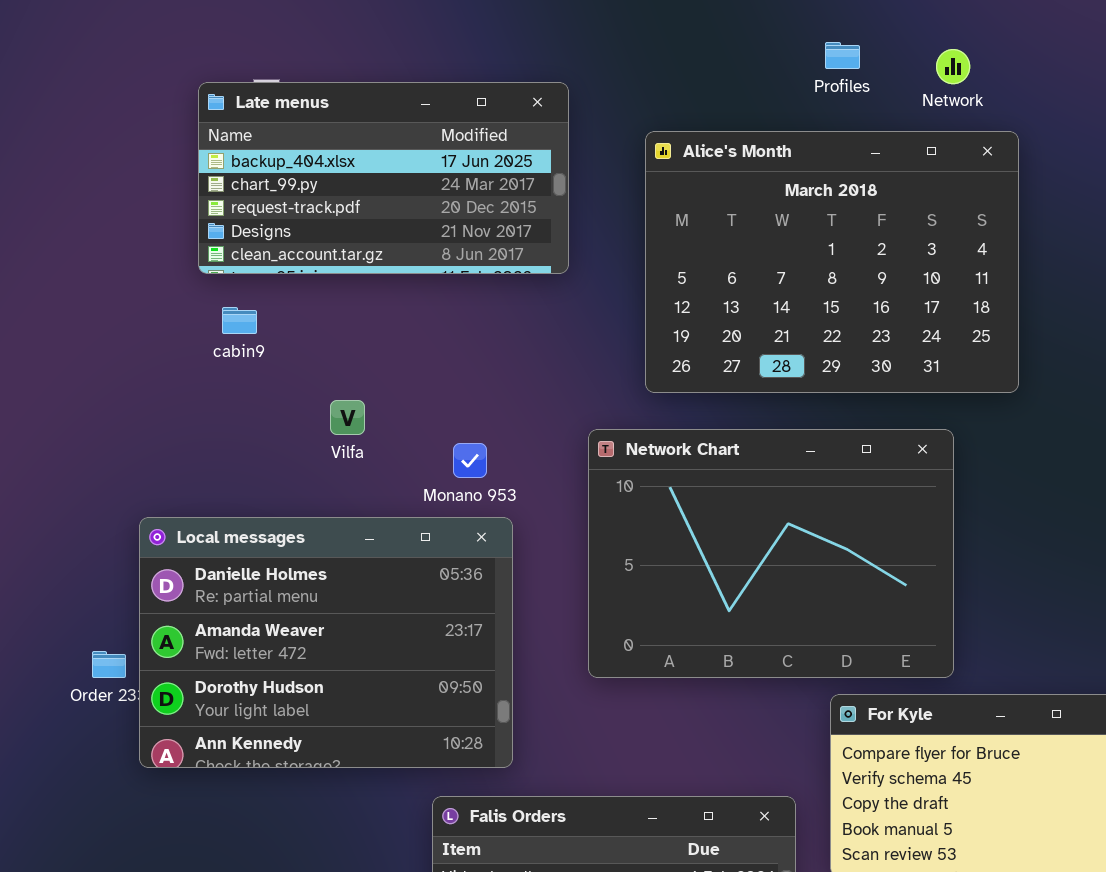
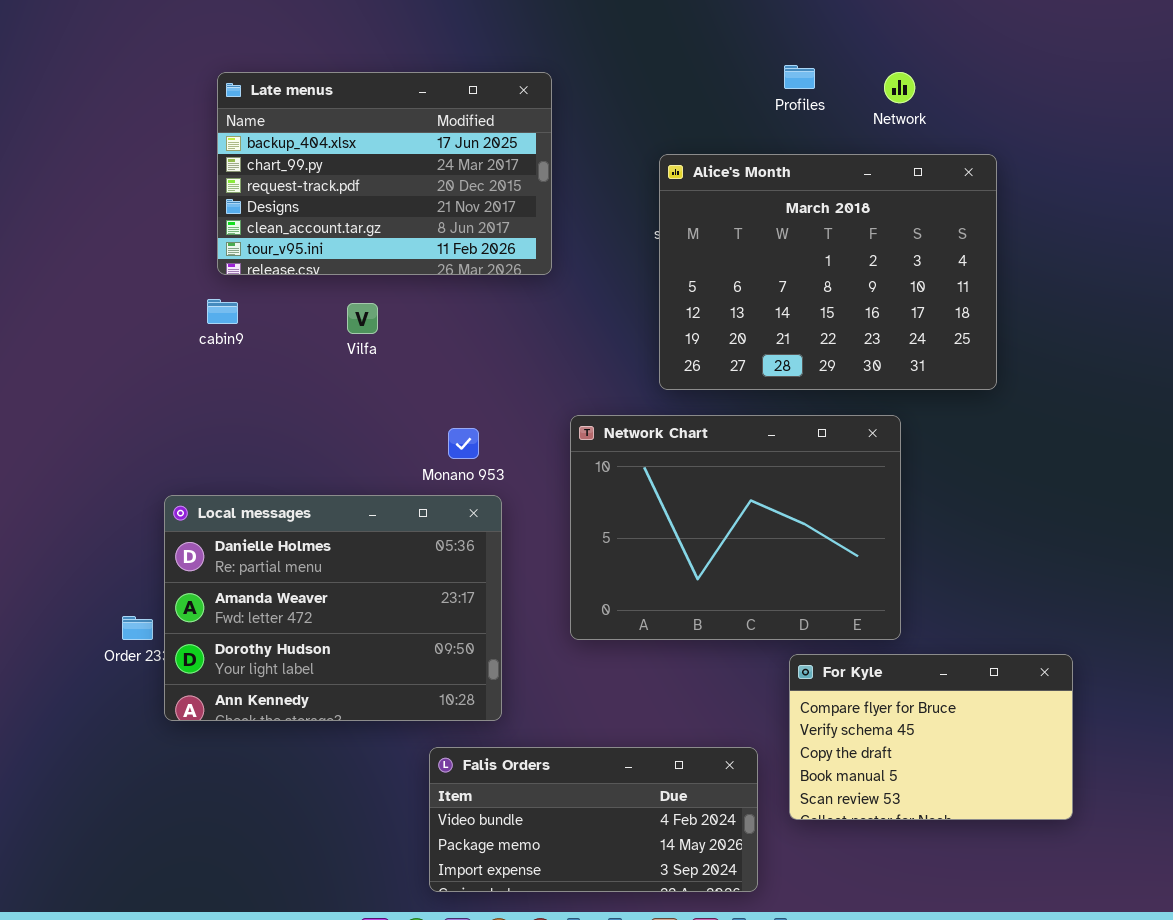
Late menus: [198,82,569,274] -> [217,72,552,275], resized
Alice's Month: [645,131,1019,393] -> [659,154,997,390], moved
cabin9: [222,307,257,334] -> [207,299,238,324], moved
Vilfa: [330,400,365,435] -> [347,303,378,334], moved

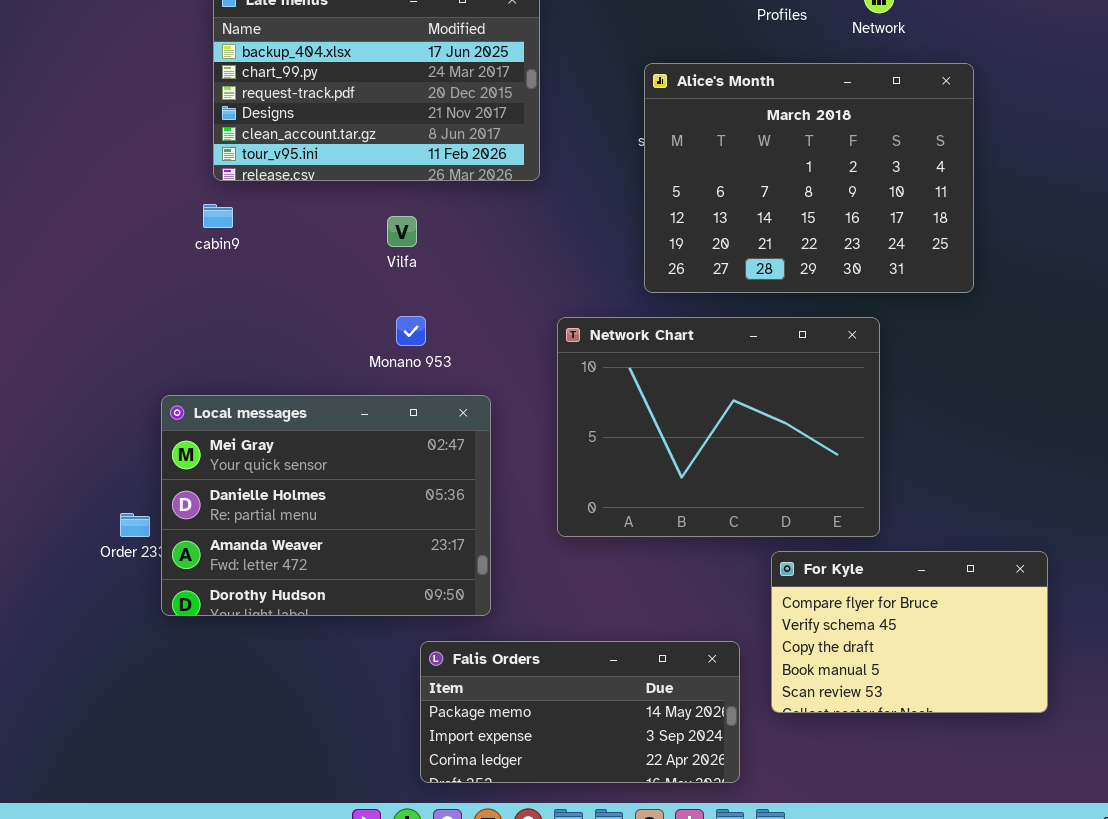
Vilfa: [347,303,378,334] -> [387,216,417,247], moved
Monano 953: [448,428,479,459] -> [396,316,426,346], moved
Local messages: [164,495,502,721] -> [161,395,491,616], scrolled up 1 row
Falis Orders: [429,747,758,892] -> [420,641,740,783], scrolled down 1 row

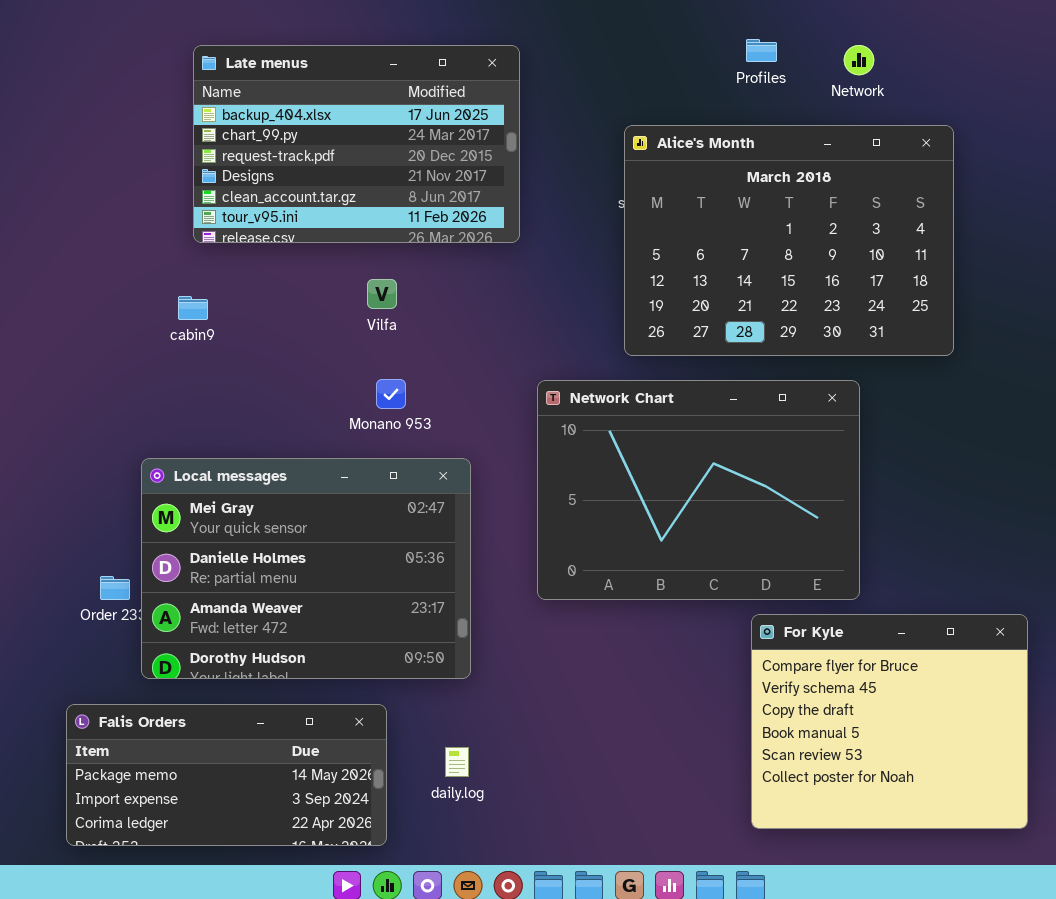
cabin9: [203,204,233,228] -> [178,296,208,320], moved
For Kyle: [771,551,1048,713] -> [751,614,1028,829], resized
Falis Orders: [420,641,740,783] -> [66,704,387,846], moved

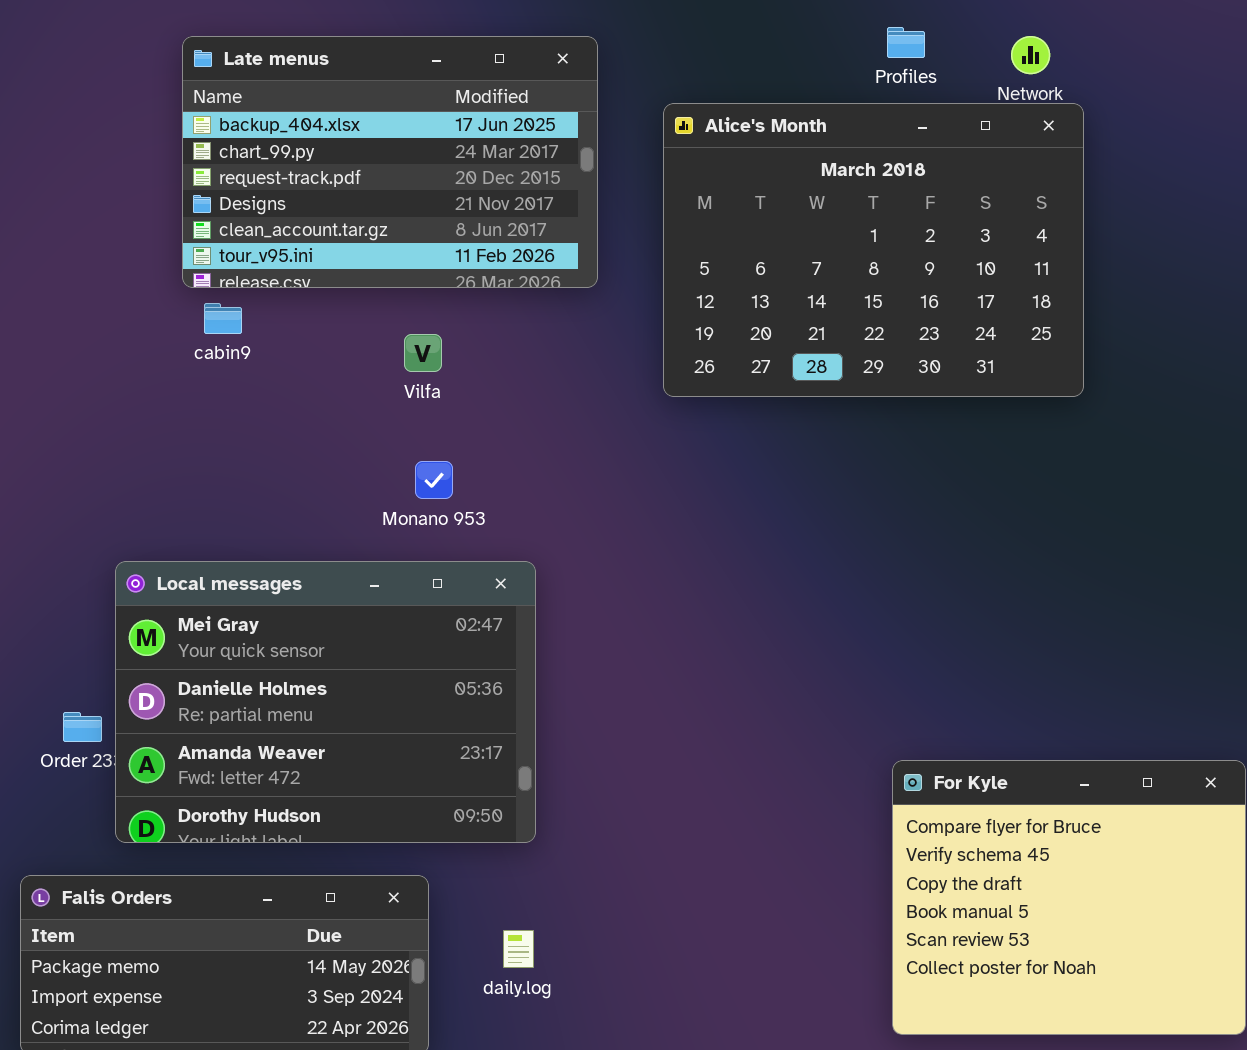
Alice's Month: [624,125,954,356] -> [663,103,1084,397], moved
cabin9: [178,296,208,320] -> [204,303,242,334], moved
Network Chart: [537,380,860,600] -> none, closed

